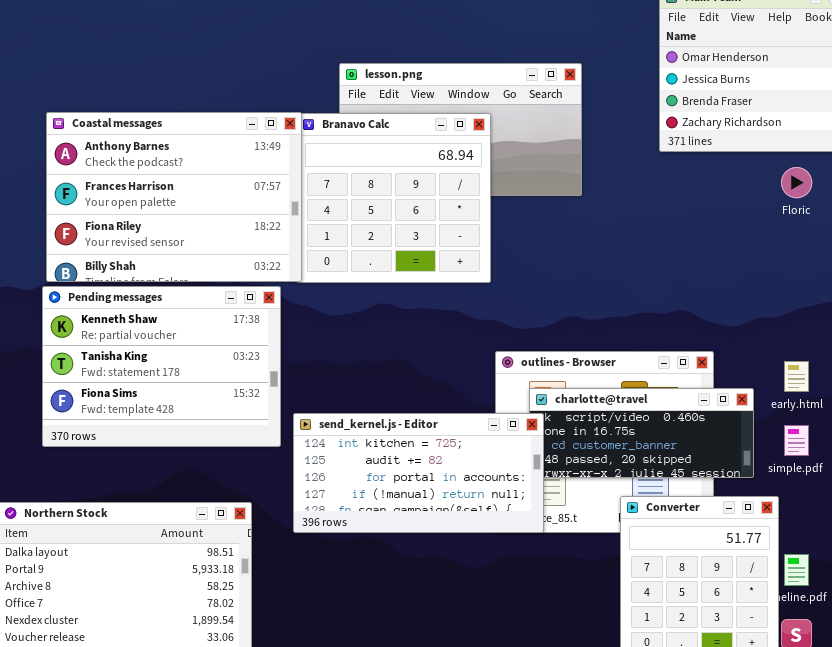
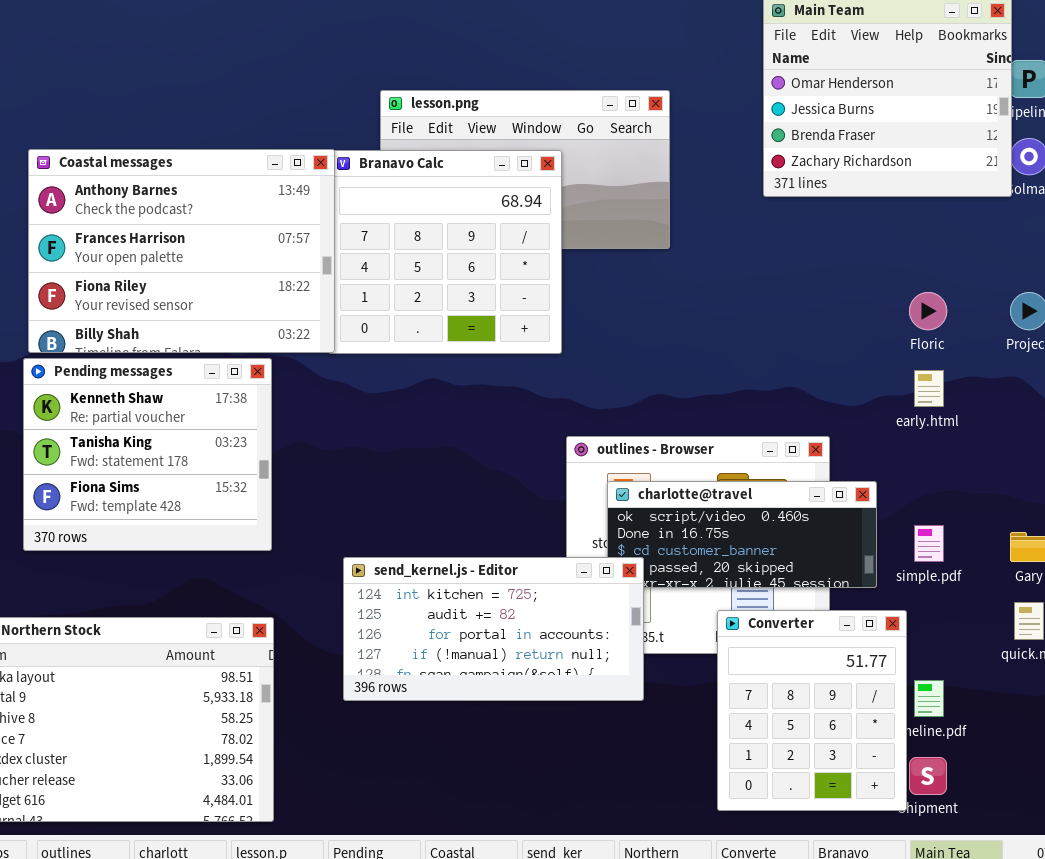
Floric: [781,167,812,198] -> [909,292,947,330], moved
Pending messages: [42,286,281,447] -> [23,358,272,551], resized
early.html: [784,361,809,392] -> [914,370,944,407], moved
send_kernel.js - Editor: [293,413,544,533] -> [343,557,644,701], moved

